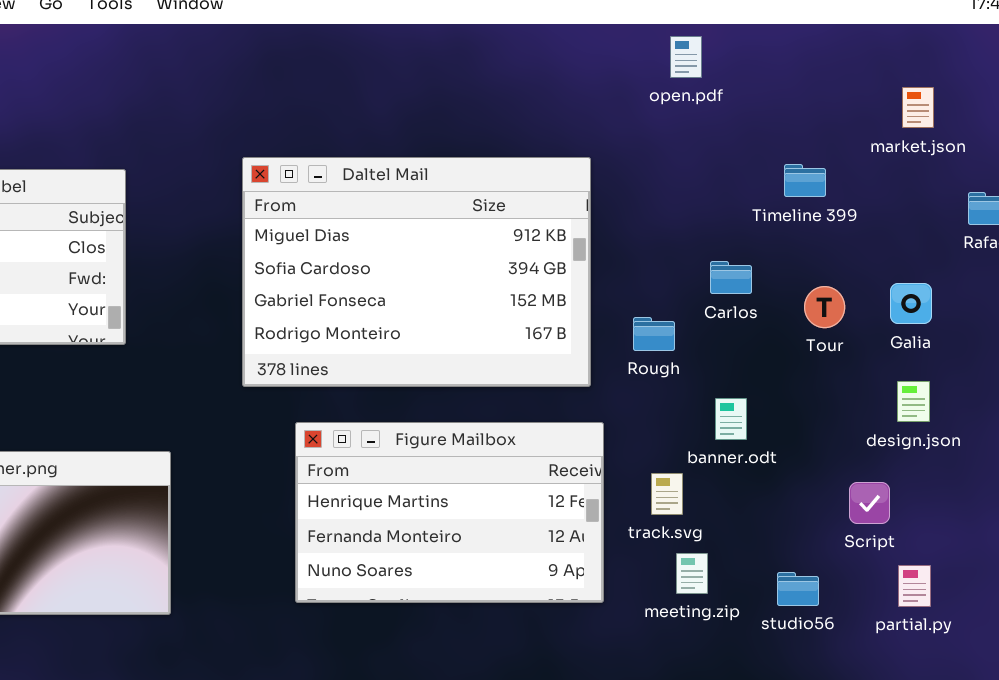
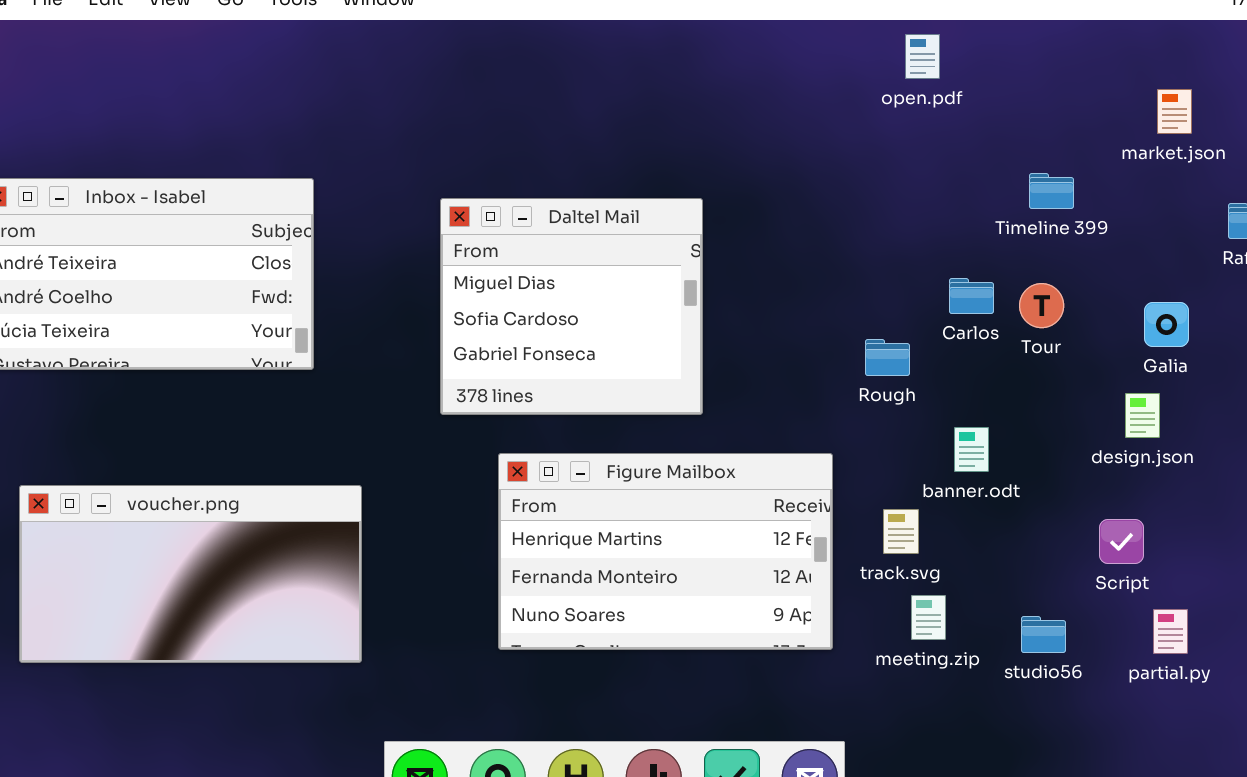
Daltel Mail: [242,157,591,387] -> [440,198,703,415], resized
Tour: [804,286,845,328] -> [1019,283,1064,328], moved
design.json: [897,381,930,422] -> [1125,393,1160,438], moved

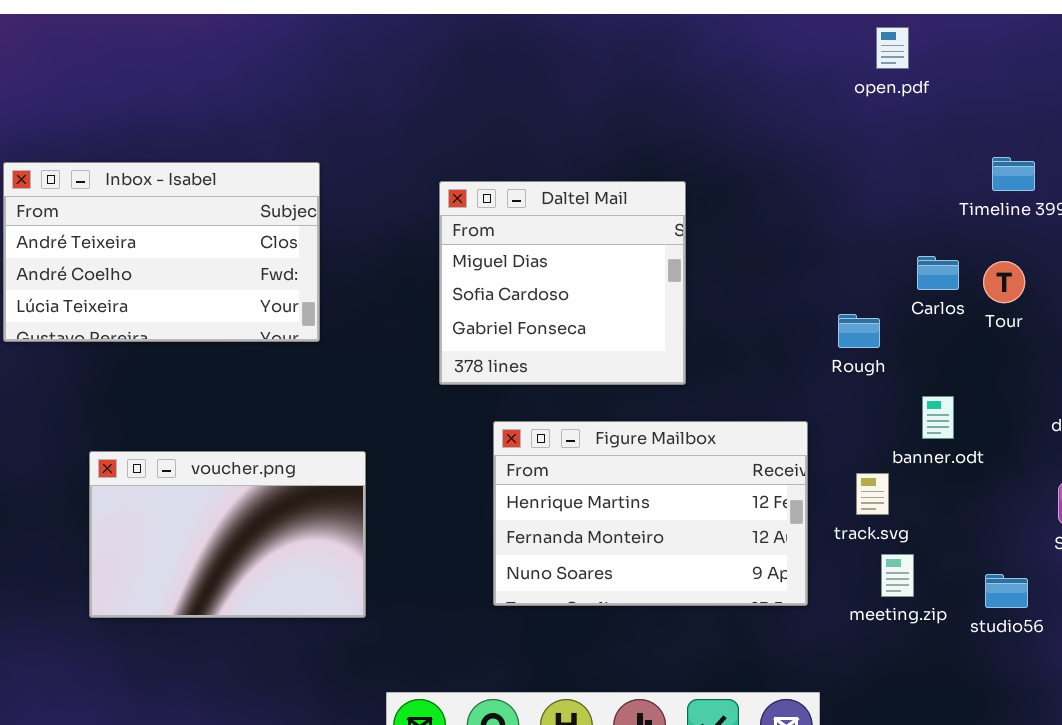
voucher.png: [19,485,362,663] -> [89,451,366,618], resized

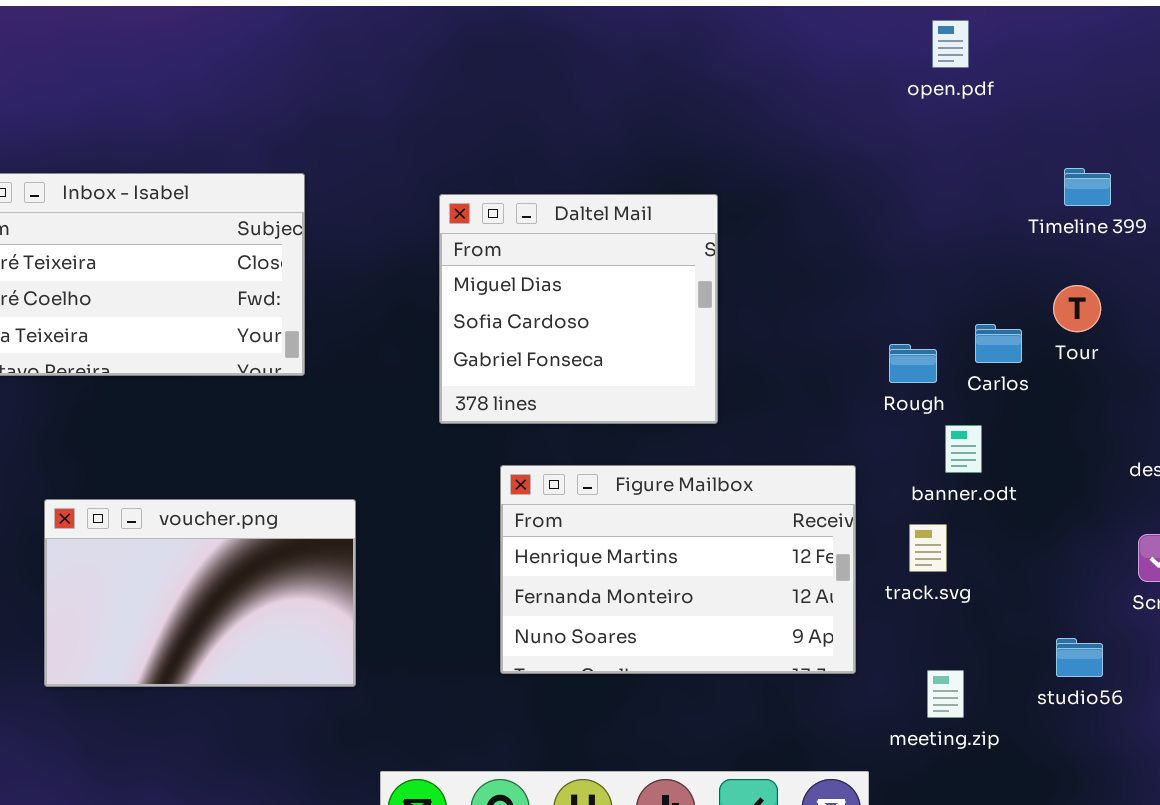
Carlos: [917,256,959,290] -> [975,324,1022,363], moved
banner.odt: [922,396,954,439] -> [945,425,982,473], moved
meeting.zip: [881,554,914,597] -> [927,670,964,718], moved

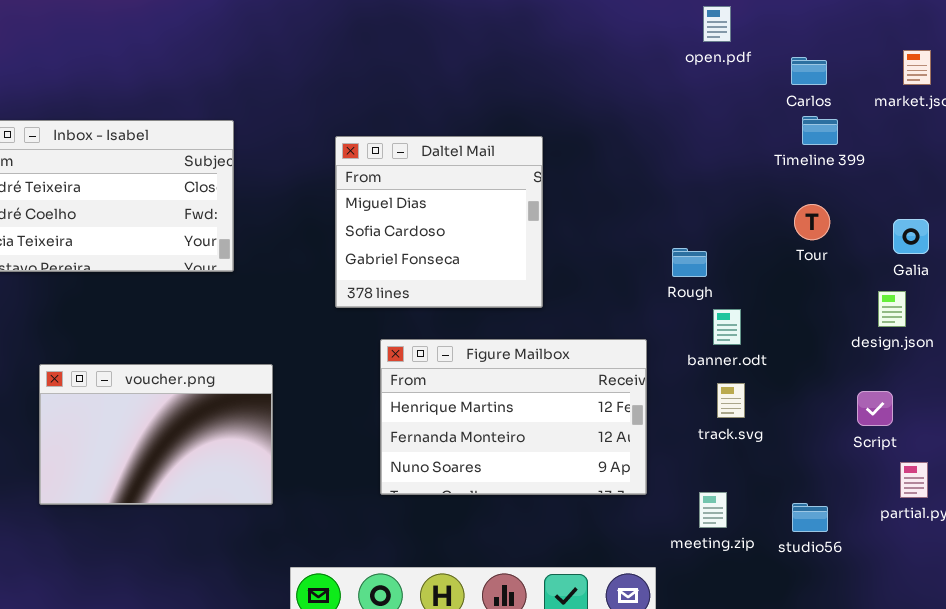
Carlos: [975,324,1022,363] -> [791,57,827,85], moved
track.svg: [909,524,947,572] -> [717,383,745,418], moved
studio56: [1056,638,1103,677] -> [792,503,828,532], moved

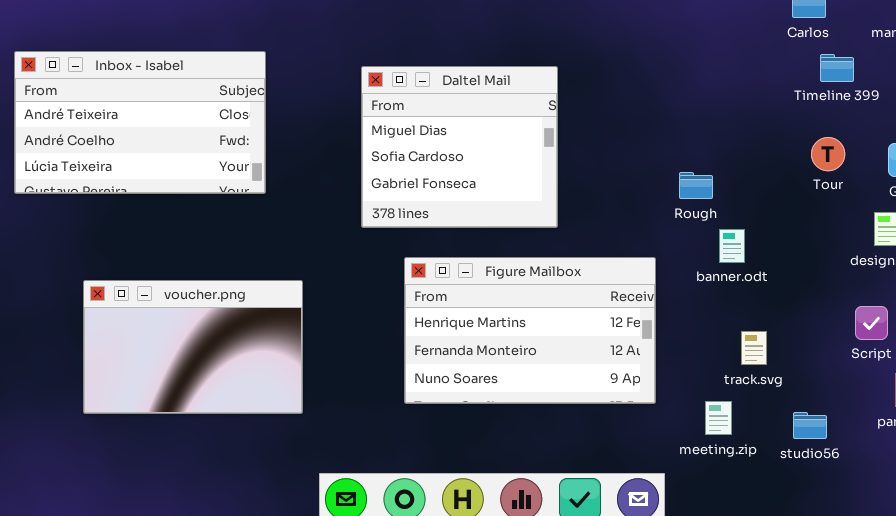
Timeline 399: [802,116,838,145] -> [820,54,854,82], moved
Tour: [794,204,830,240] -> [811,137,845,171], moved
track.svg: [717,383,745,418] -> [741,331,767,365], moved

